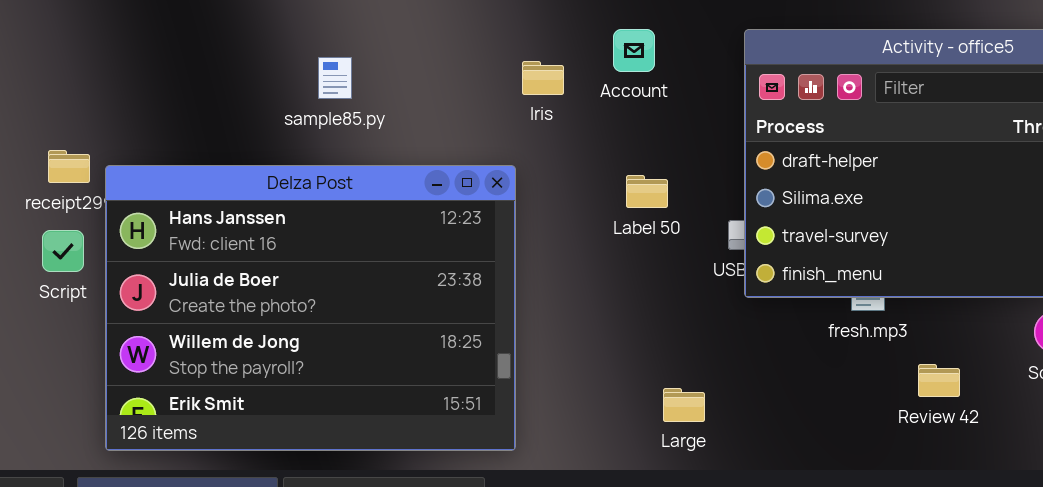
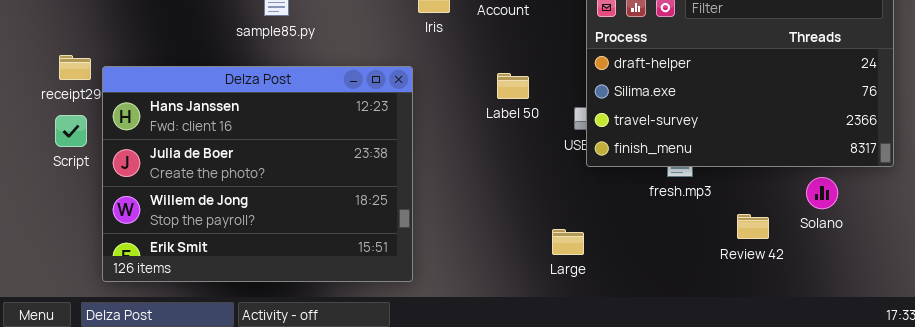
Review 42: [918,364,960,397] -> [737,214,769,239], moved
Large: [663,388,705,422] -> [552,229,584,255], moved

